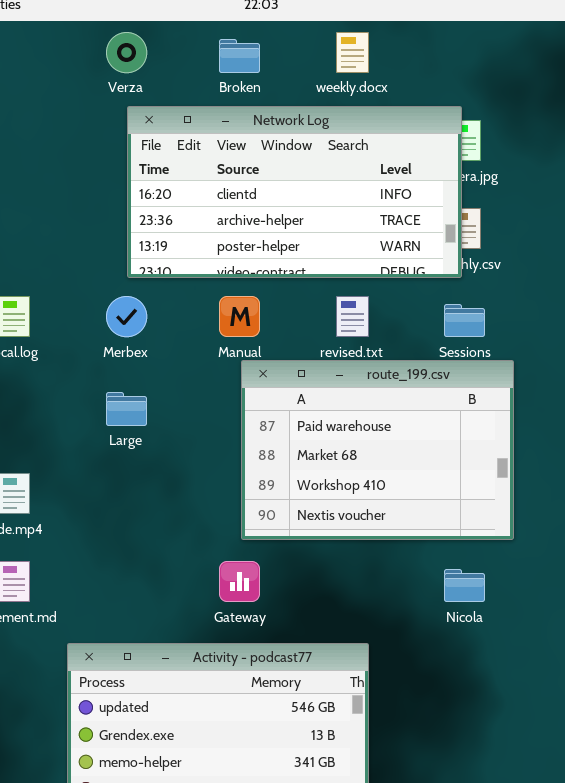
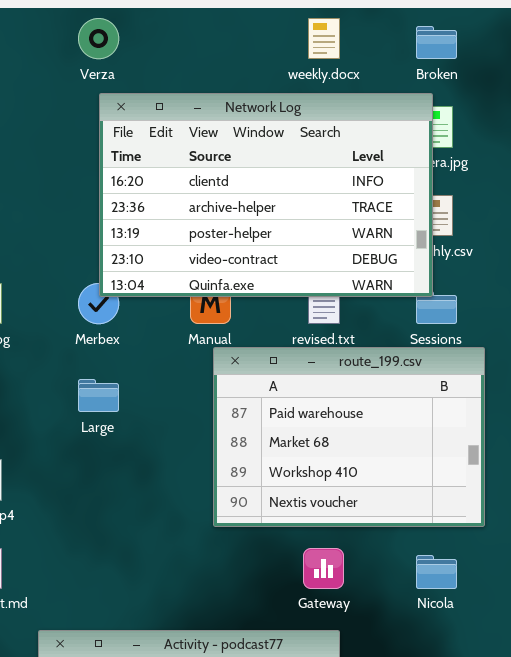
Broken: [219,39,260,73] -> [416,26,457,59], moved
Network Log: [127,106,462,278] -> [99,93,433,297], resized
Gateway: [219,561,260,602] -> [303,548,344,589], moved

